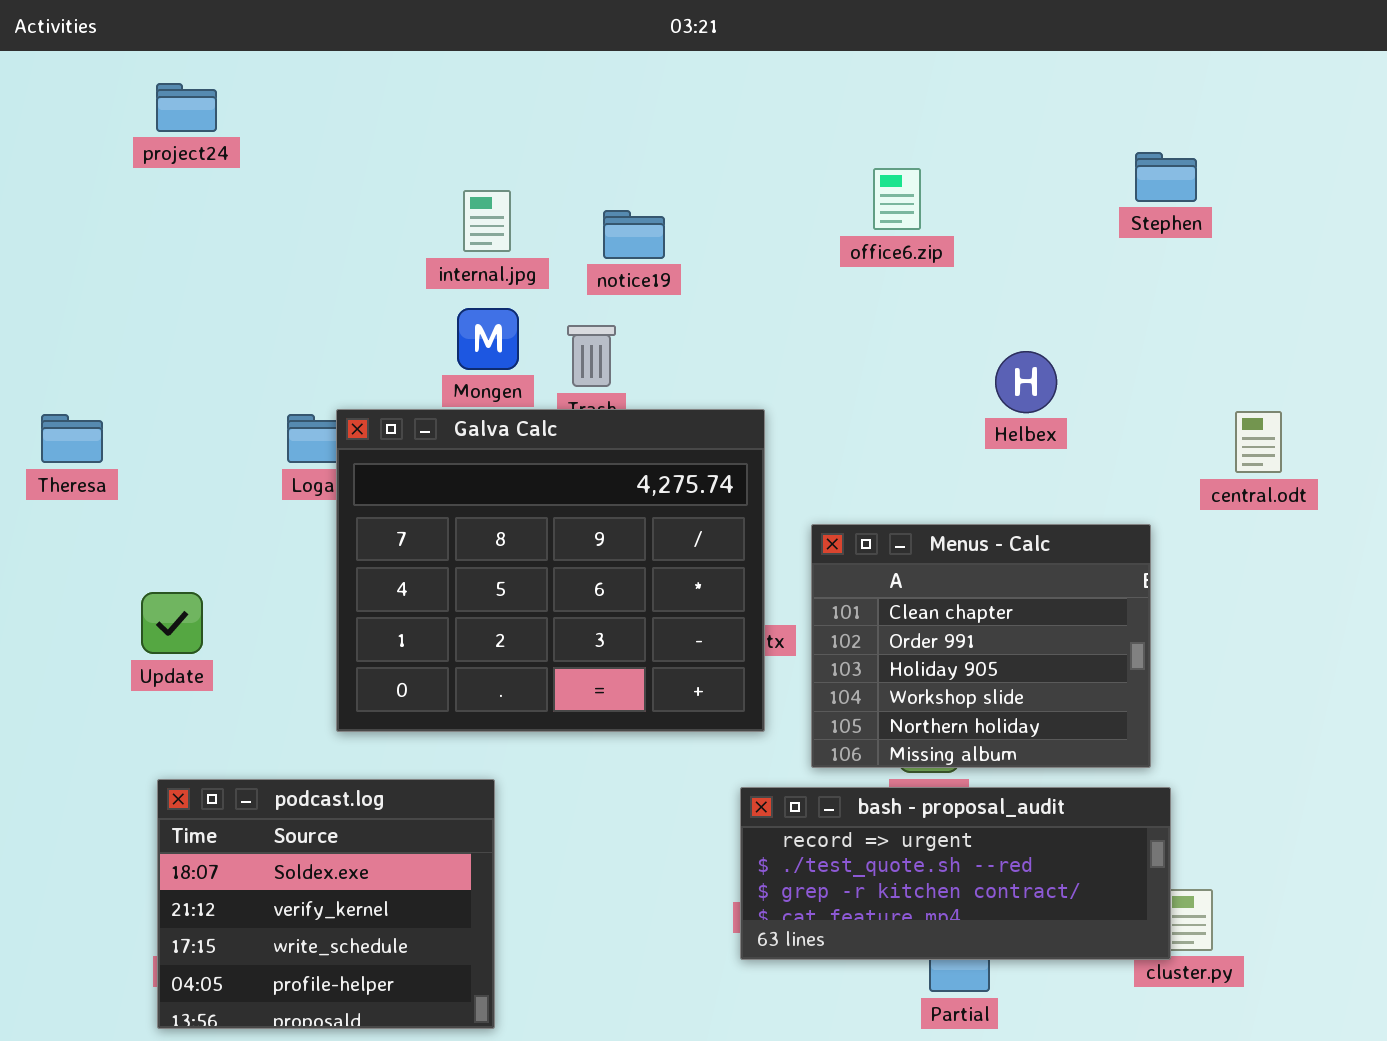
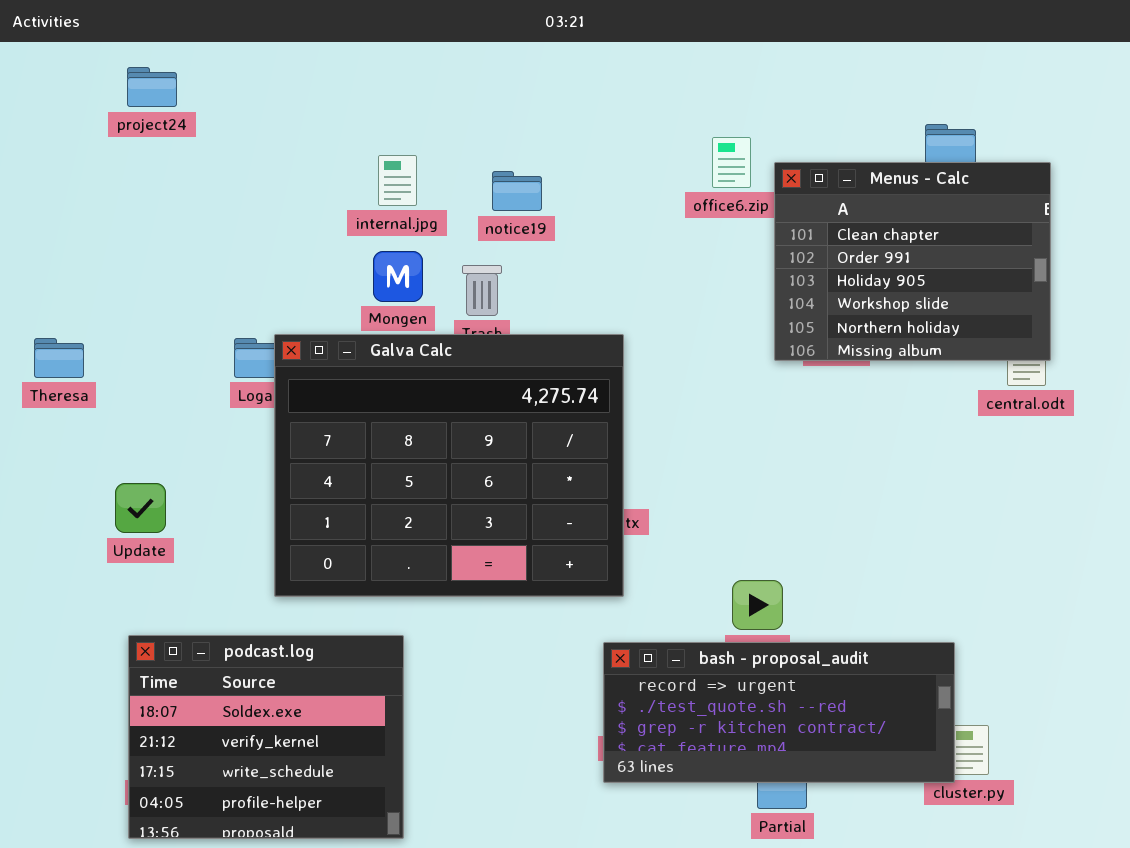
Menus - Calc: [811,524,1151,768] -> [774,162,1051,361], moved

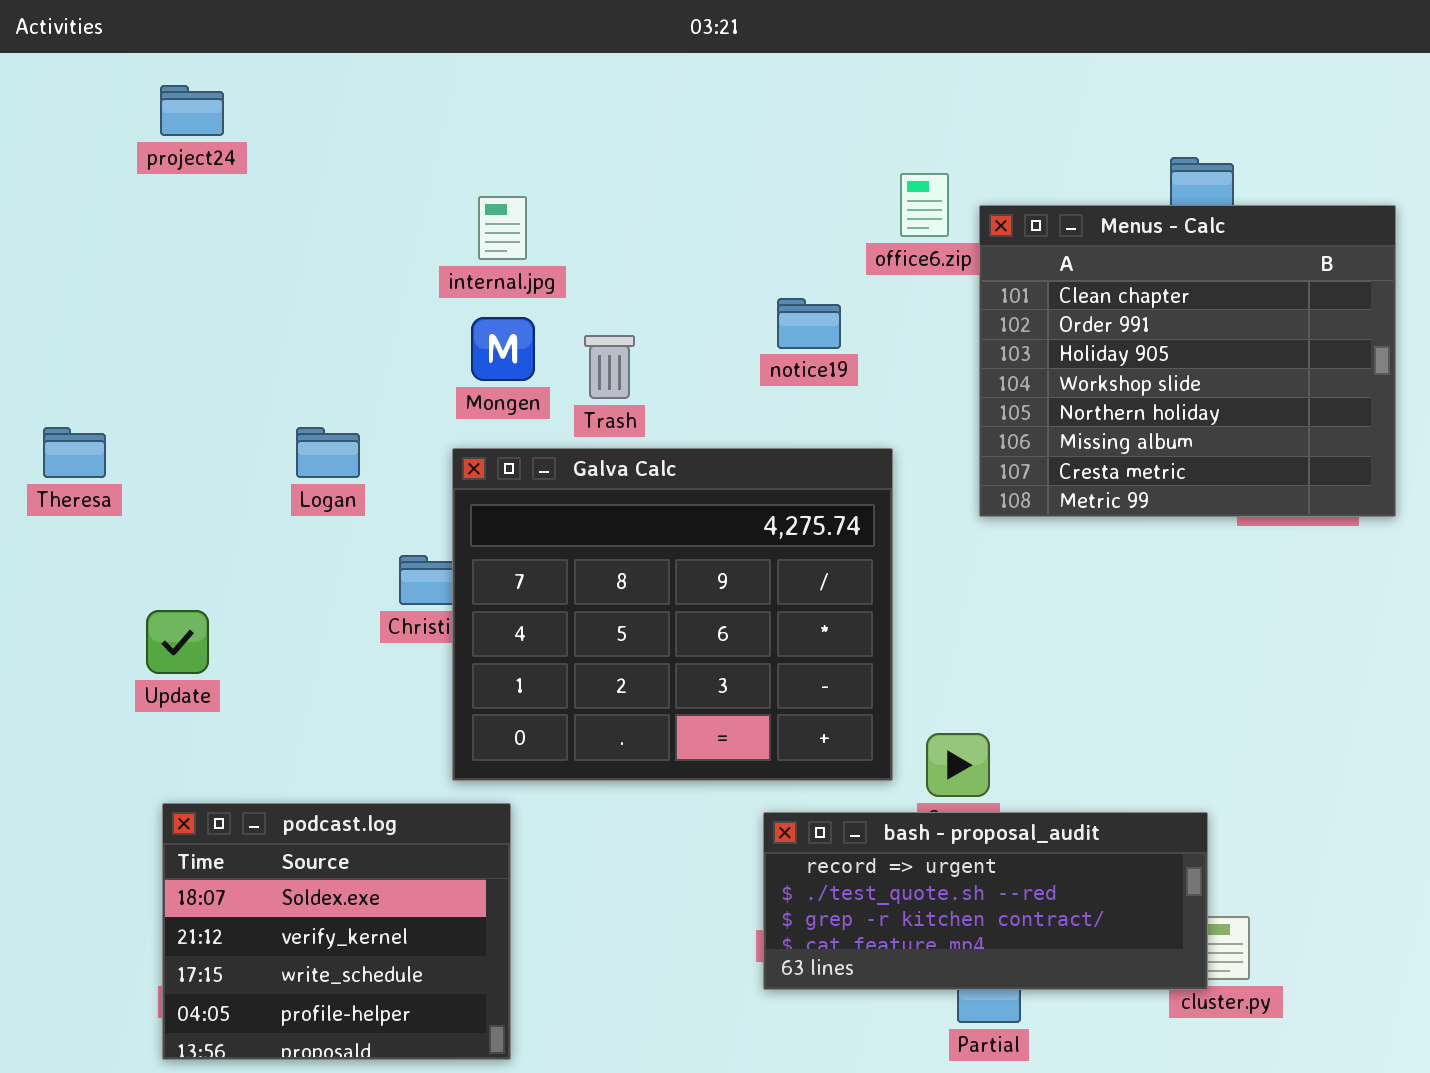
Menus - Calc: [774,162,1051,361] -> [979,205,1396,517], resized
notice19: [492,171,542,211] -> [777,298,841,349], moved
Galva Calc: [274,334,624,597] -> [452,448,893,781], moved

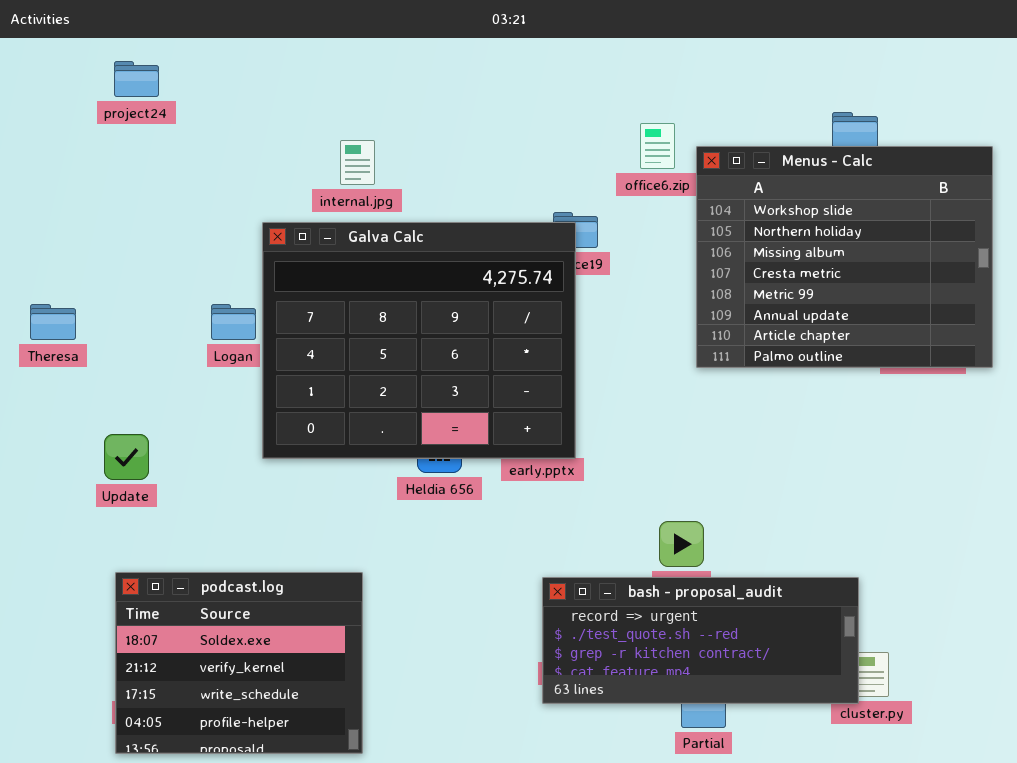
Menus - Calc: [979,205,1396,517] -> [696,146,993,368], scrolled down 3 rows
Galva Calc: [452,448,893,781] -> [262,222,576,459], moved

